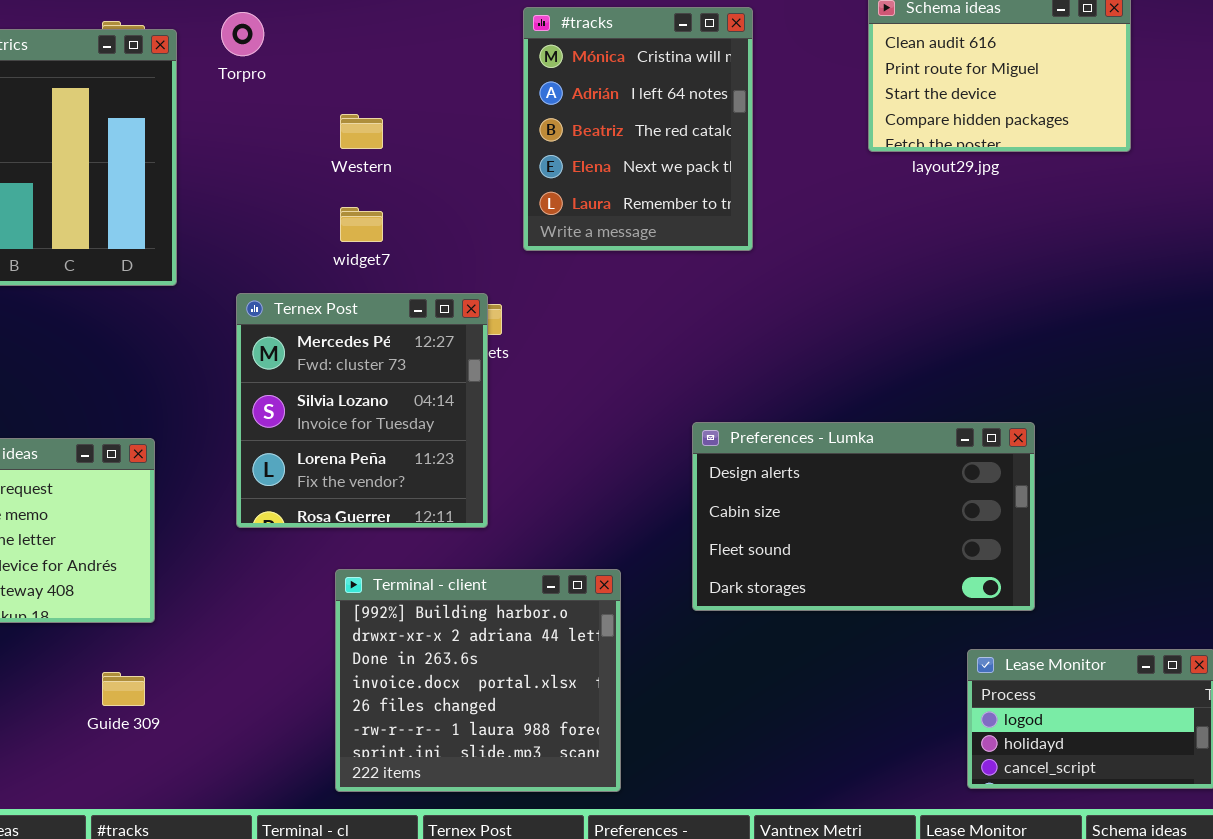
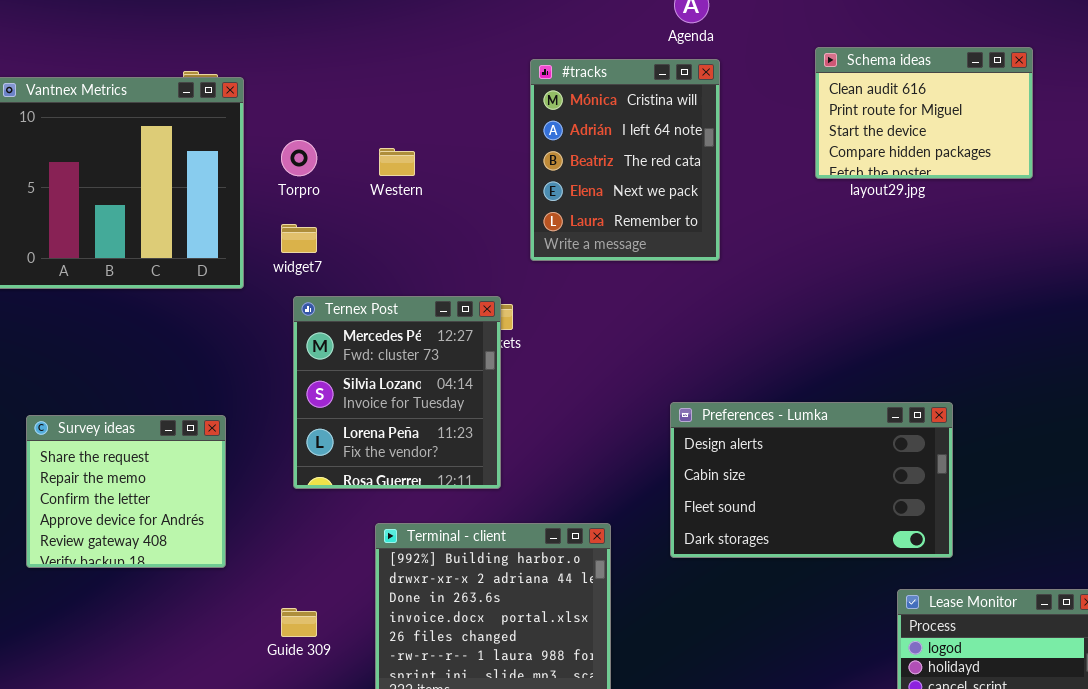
Torpro: [221,12,264,56] -> [281,140,317,176], moved
widget7: [340,207,383,242] -> [281,224,317,253], moved
Guide 309: [102,672,145,706] -> [281,608,317,637], moved

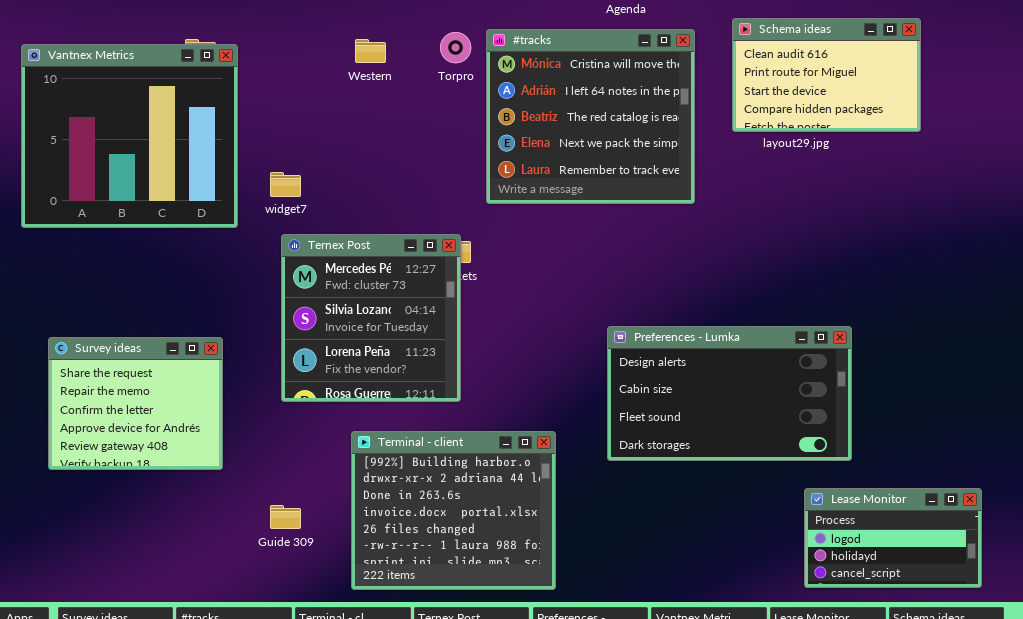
#tracks: [530,59,720,261] -> [486,29,695,204], resized
Torpro: [281,140,317,176] -> [440,32,471,63], moved
Western: [379,148,415,176] -> [355,39,386,63], moved

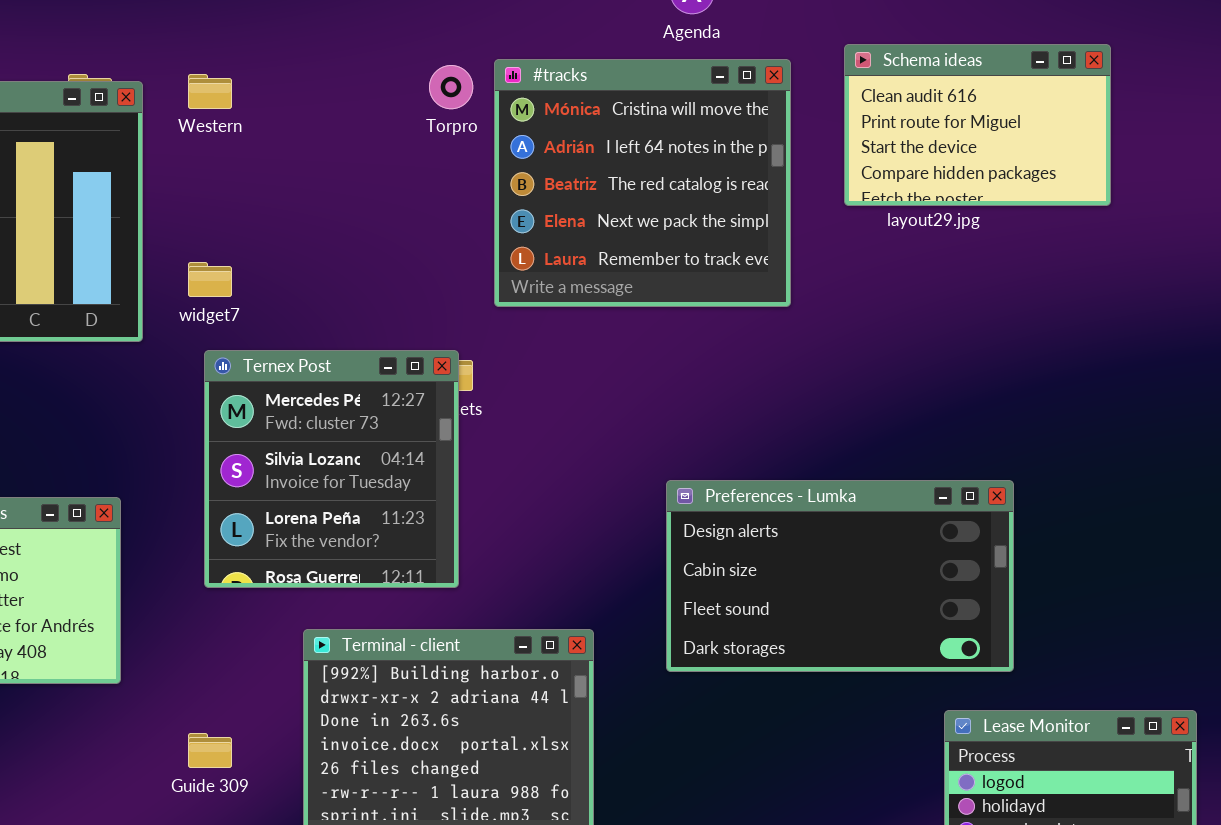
Western: [355,39,386,63] -> [188,74,232,109], moved

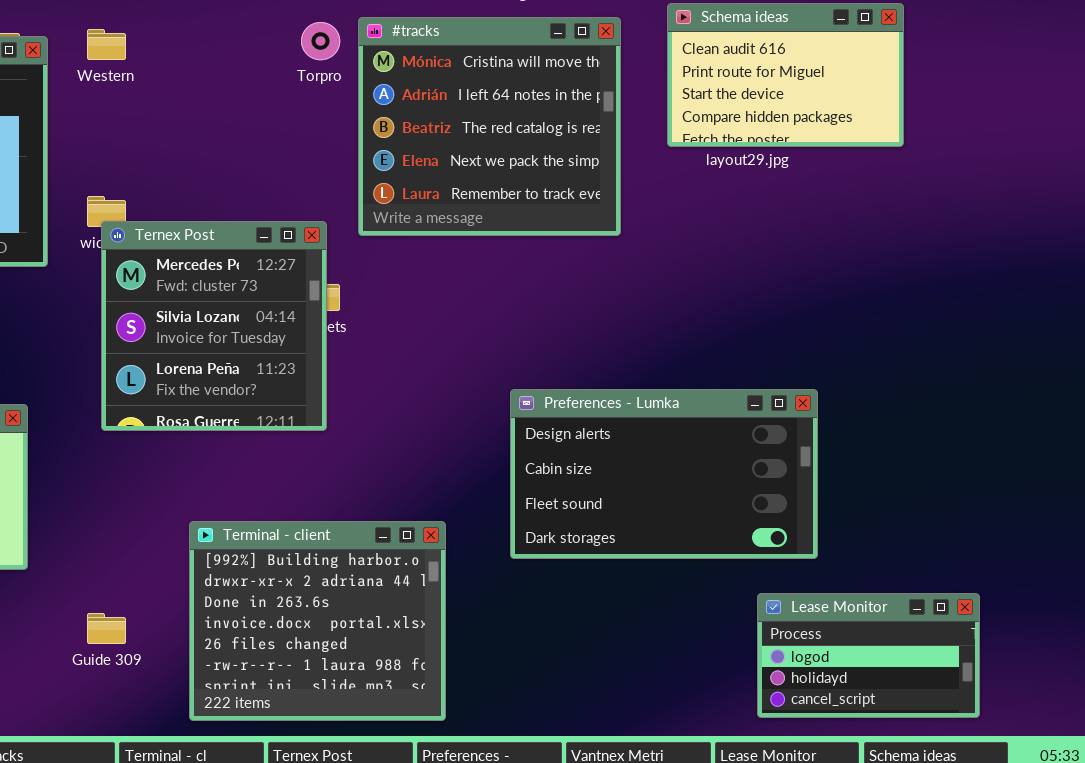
Ternex Post: [204,350,459,588] -> [101,221,327,431], moved

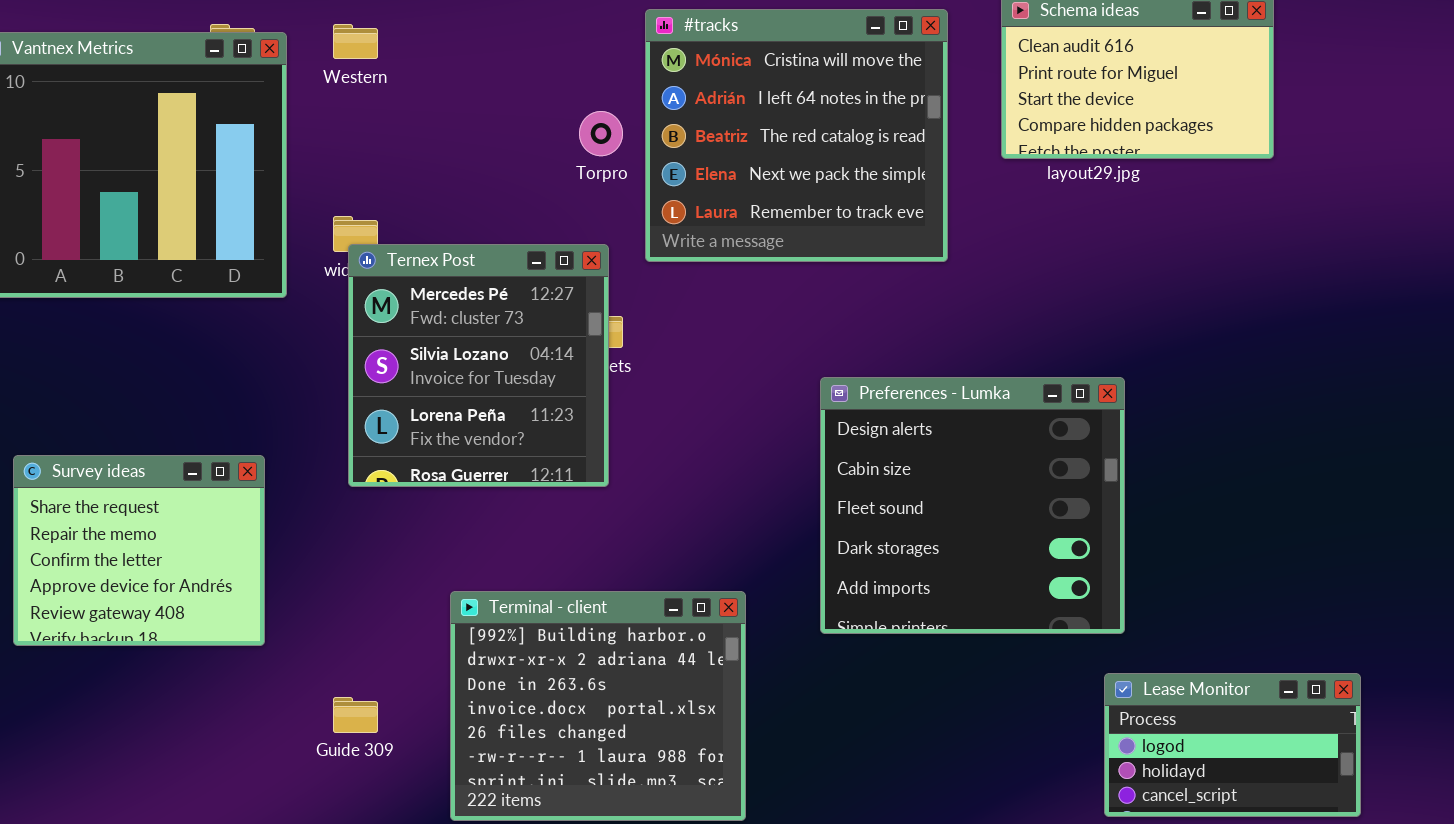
Torpro: [301,22,340,60] -> [579,111,623,156], moved
Preferences - Lumka: [510,389,818,559] -> [820,377,1125,634], resized

